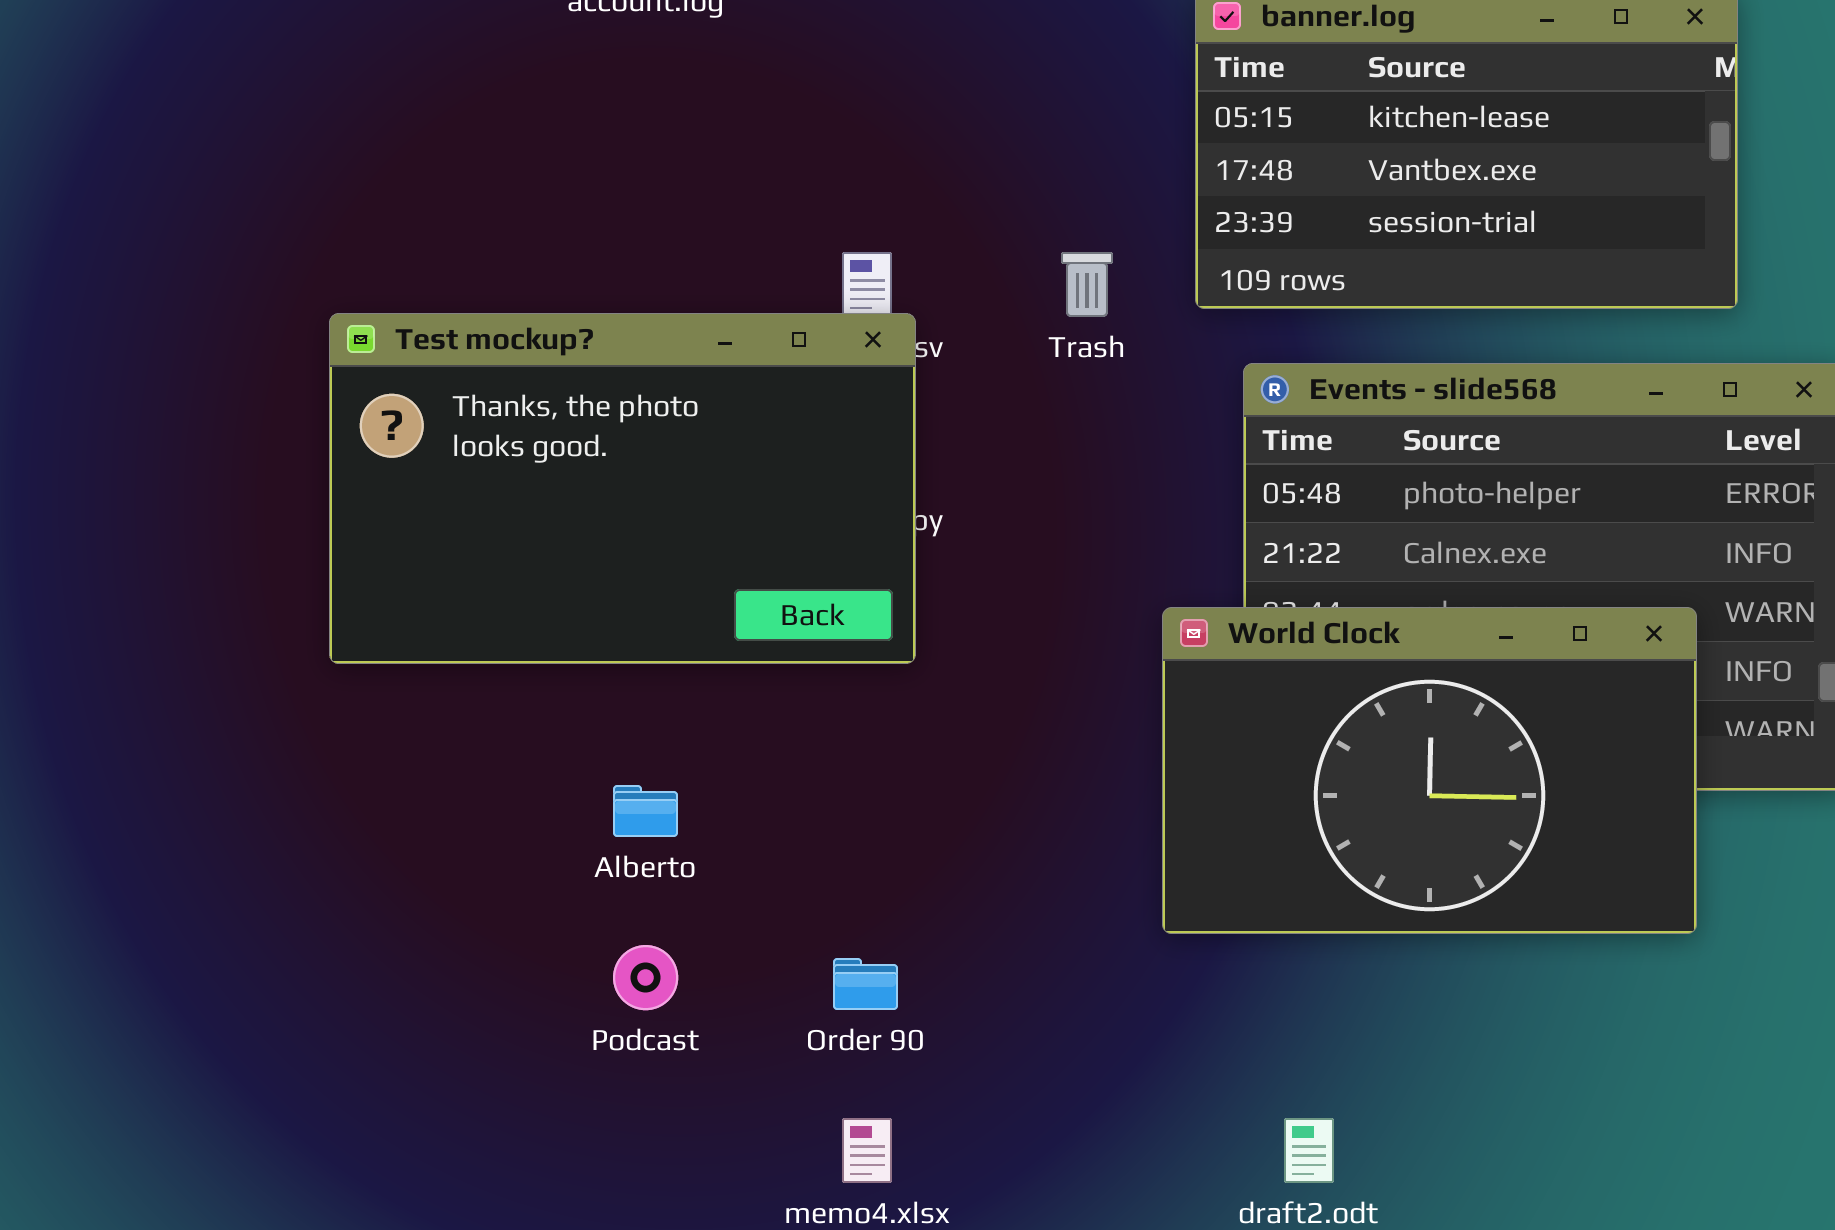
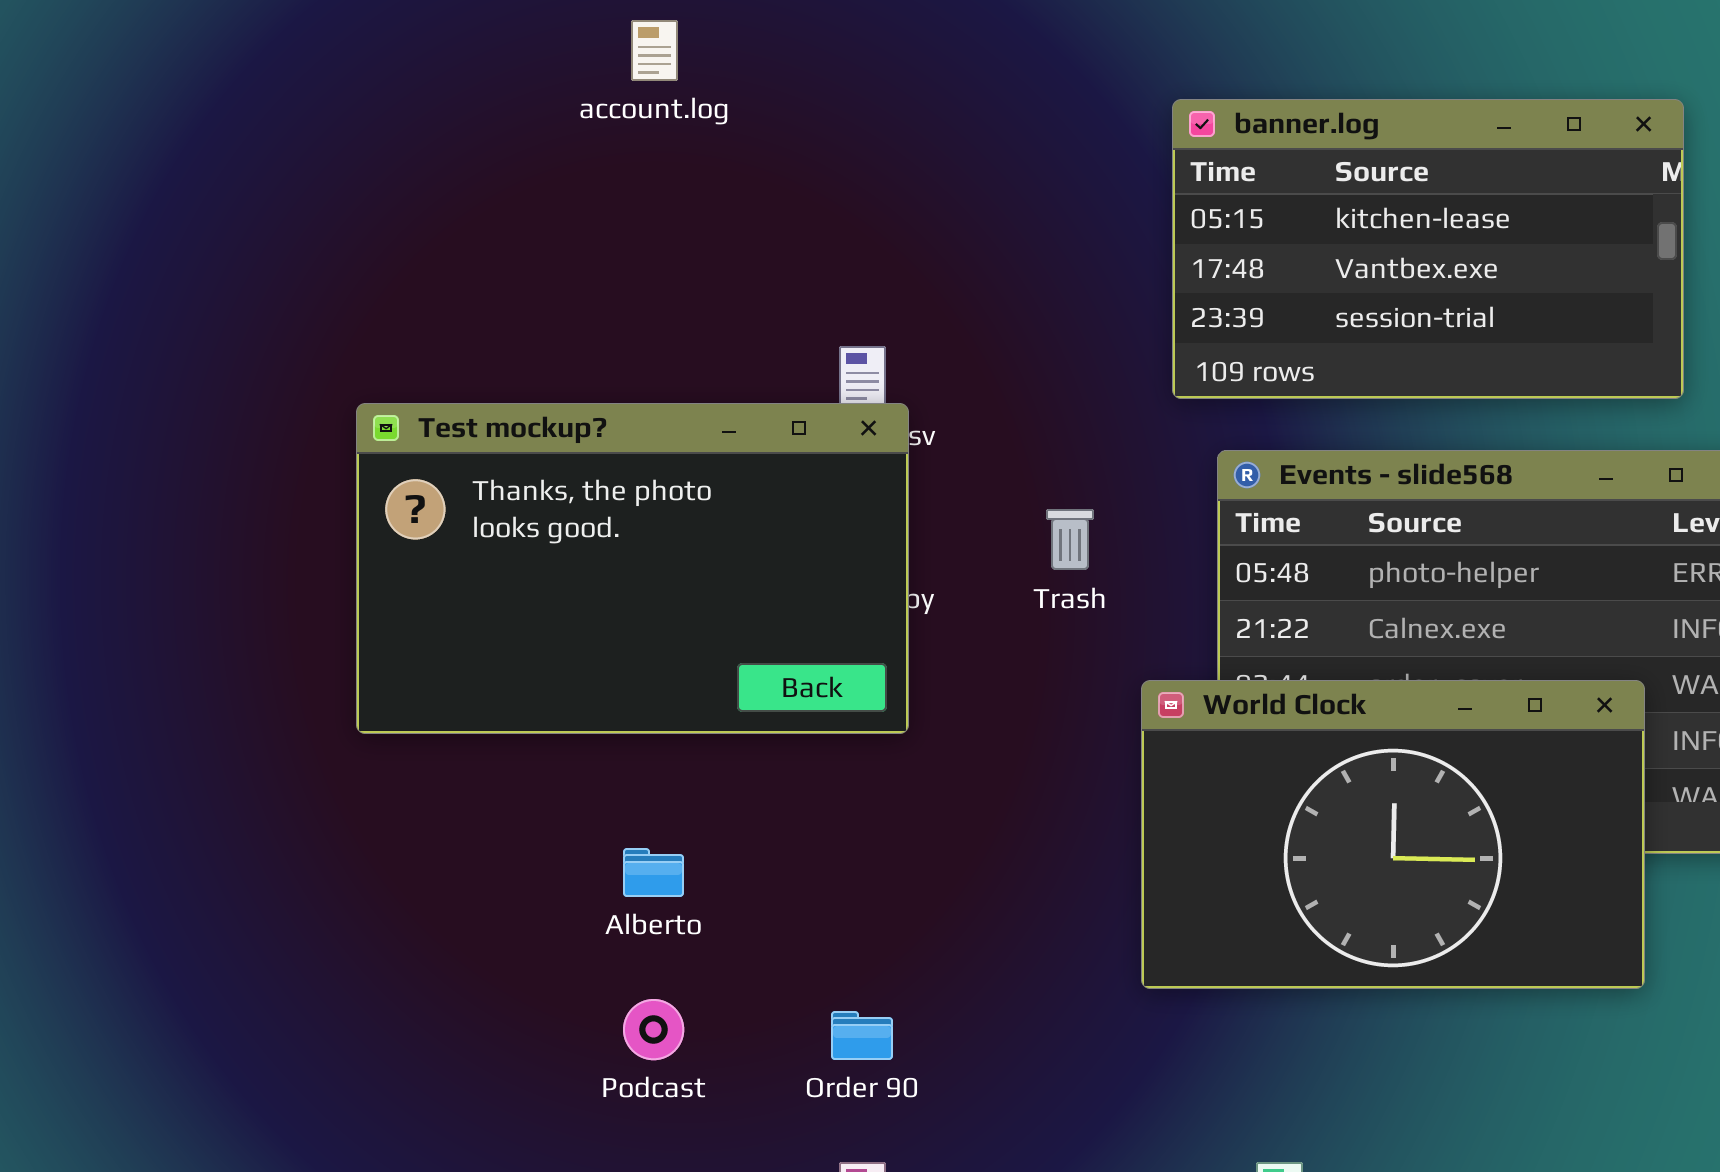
Trash: [1061,252,1113,317] -> [1046,509,1094,570], moved

